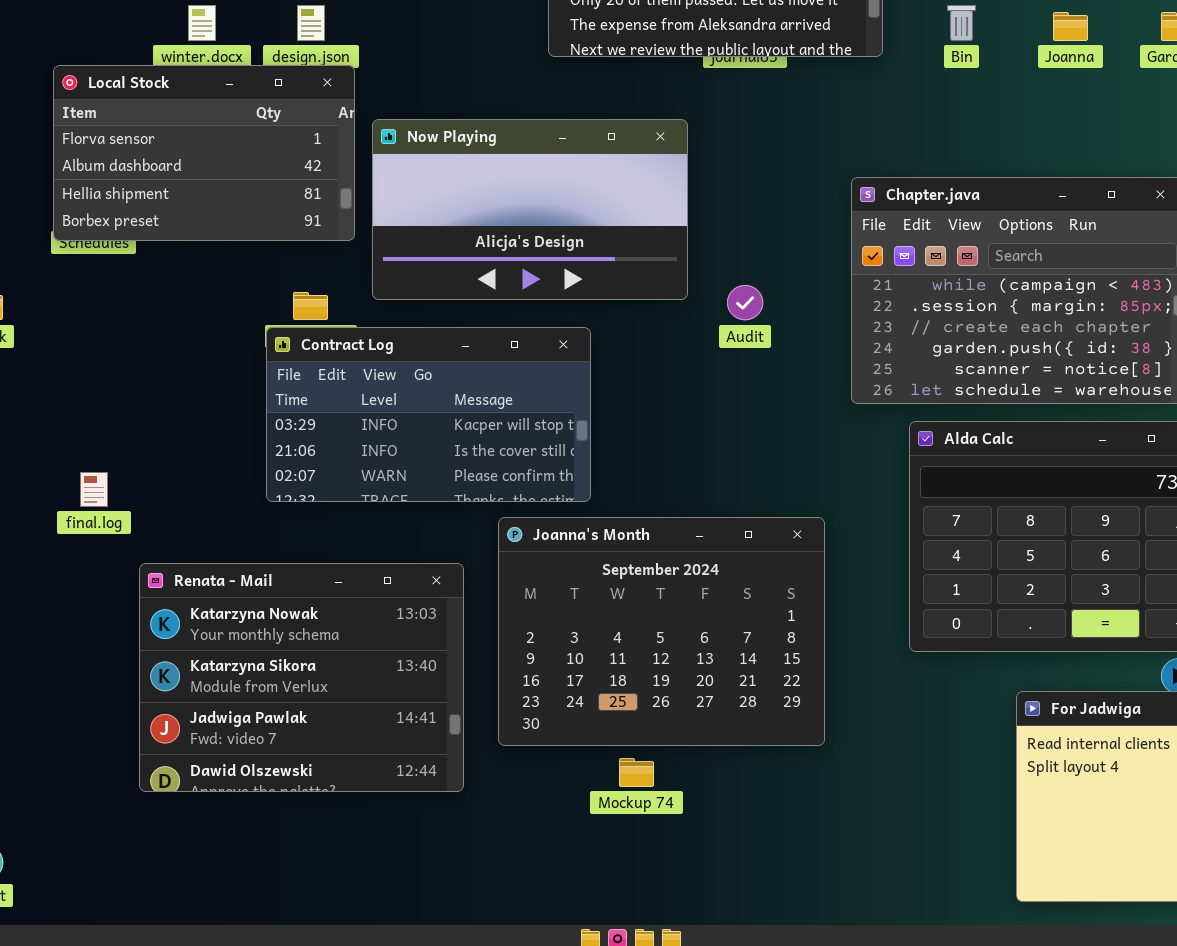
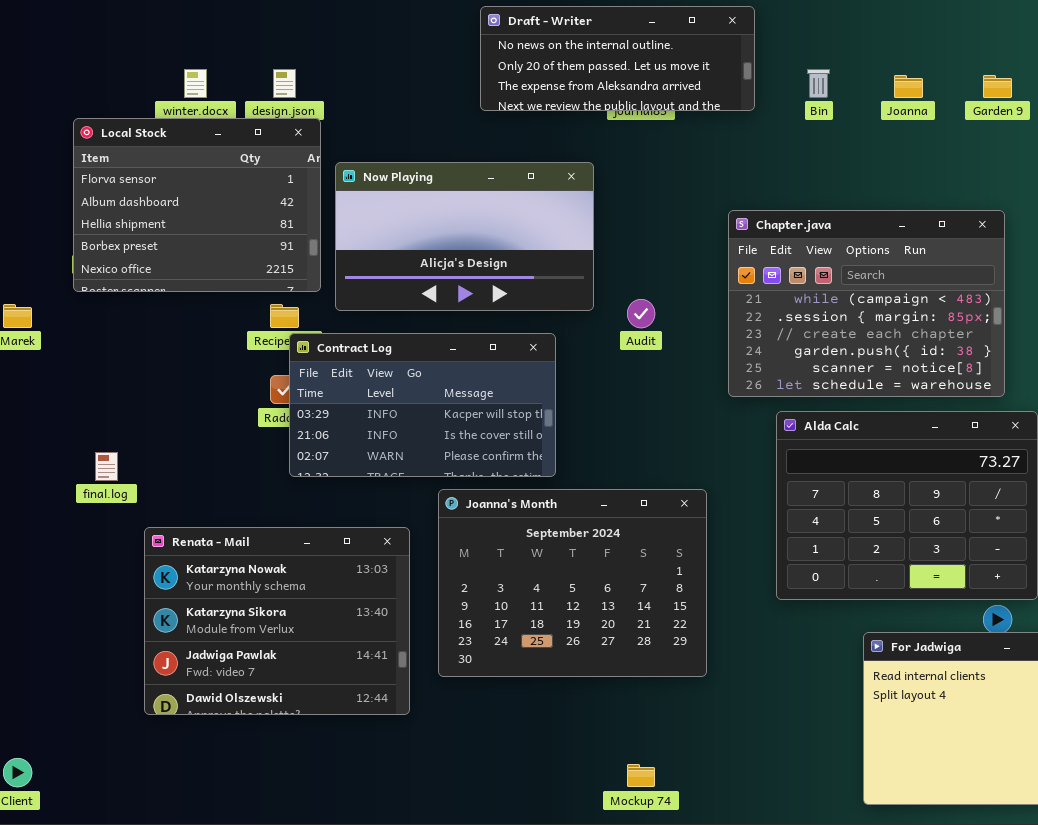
Local Stock: [53,65,355,241] -> [73,118,321,292], resized
Contract Log: [266,327,591,502] -> [289,333,556,477], moved
Mockup 74: [619,758,654,787] -> [627,764,655,787], moved

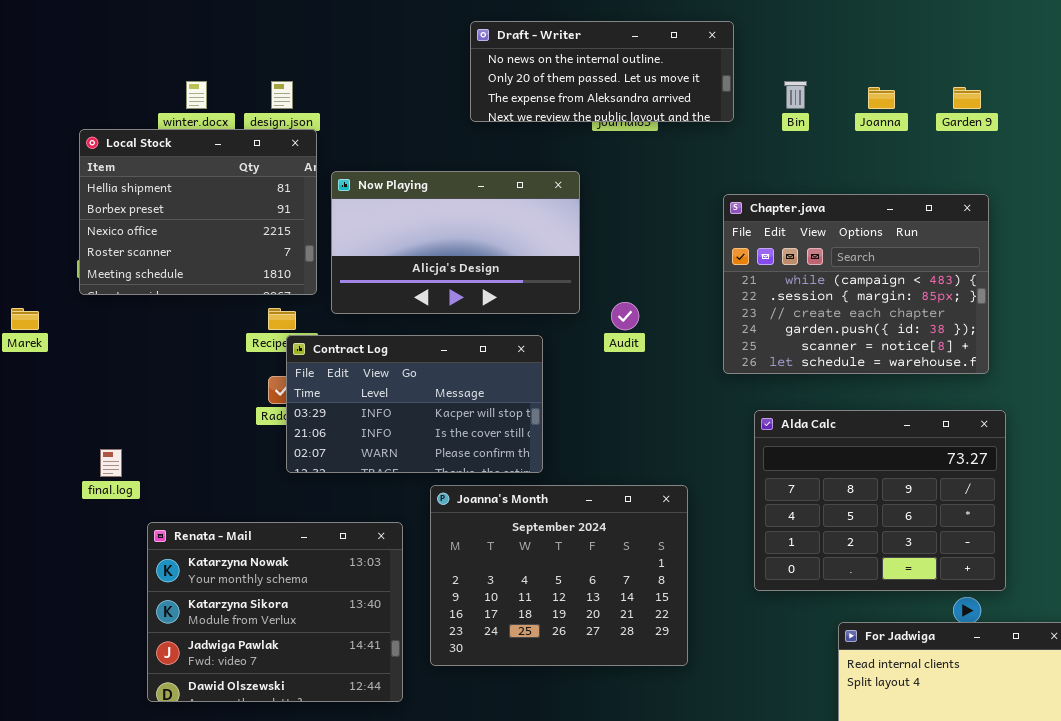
Local Stock: [73,118,321,292] -> [79,129,317,295], scrolled down 2 rows
Chapter.java: [728,210,1005,397] -> [723,194,989,374], moved

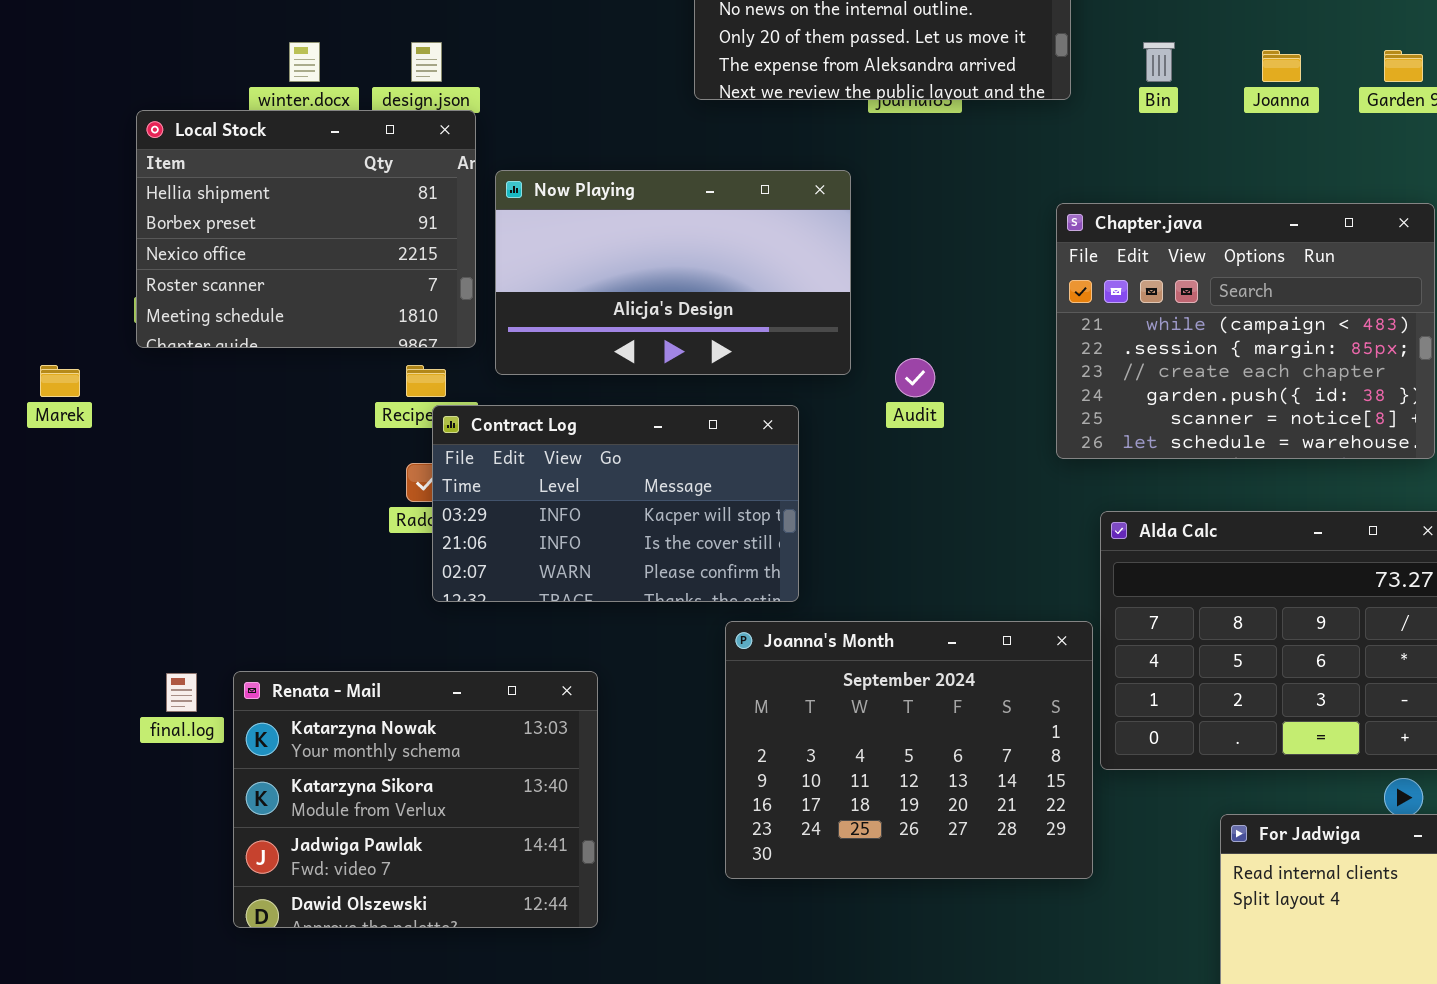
final.log: [100,449,122,477] -> [166,673,197,712], moved
Joanna's Month: [430,485,688,666] -> [725,621,1093,879], moved

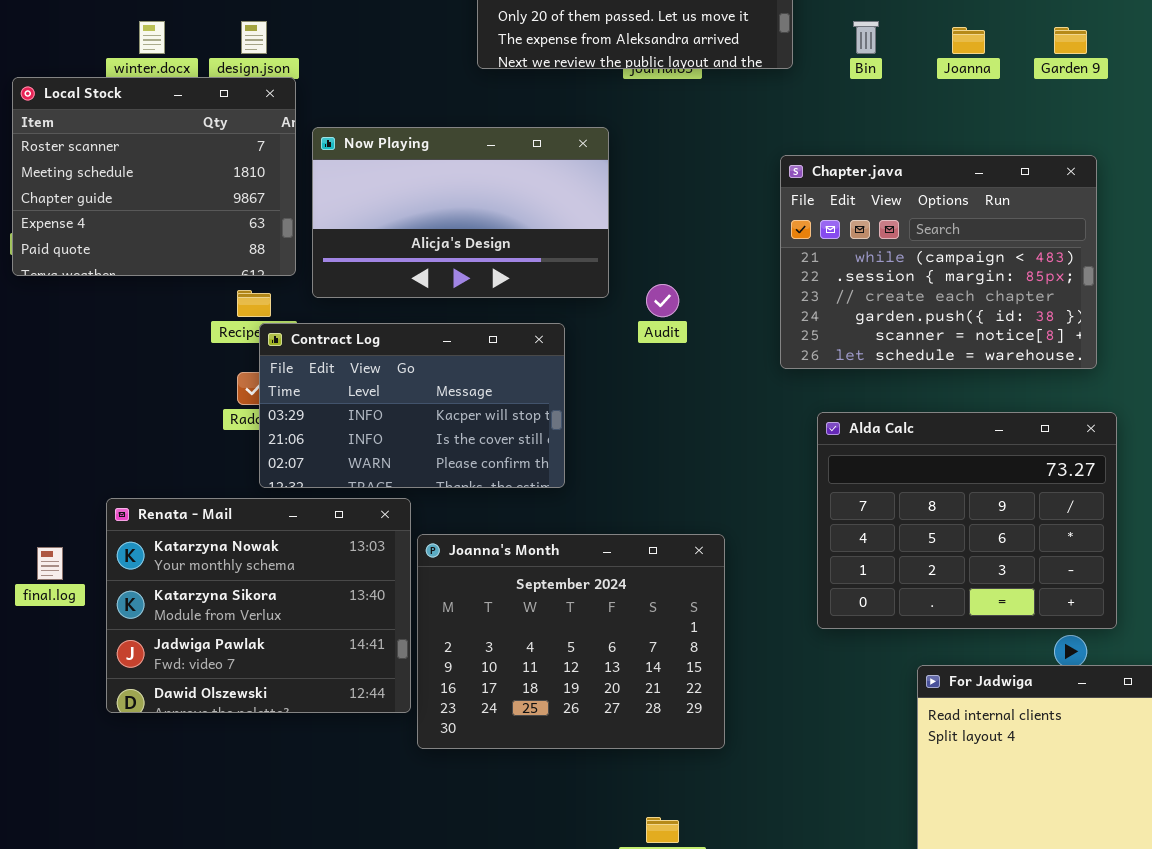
Local Stock: [136,110,476,348] -> [12,77,296,276], scrolled down 3 rows
Joanna's Month: [725,621,1093,879] -> [417,534,725,749], moved
Renata - Mail: [233,671,598,928] -> [106,498,411,713], moved

